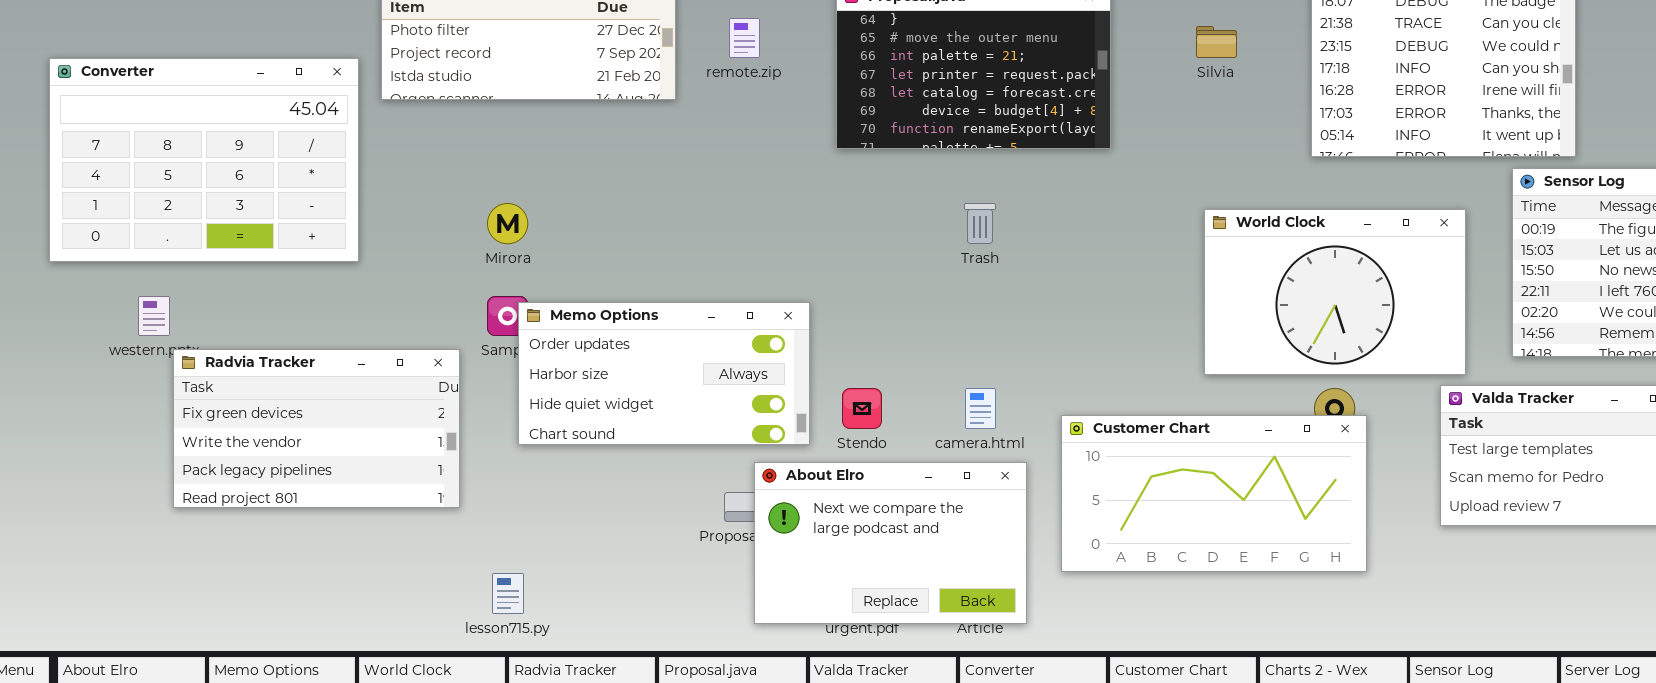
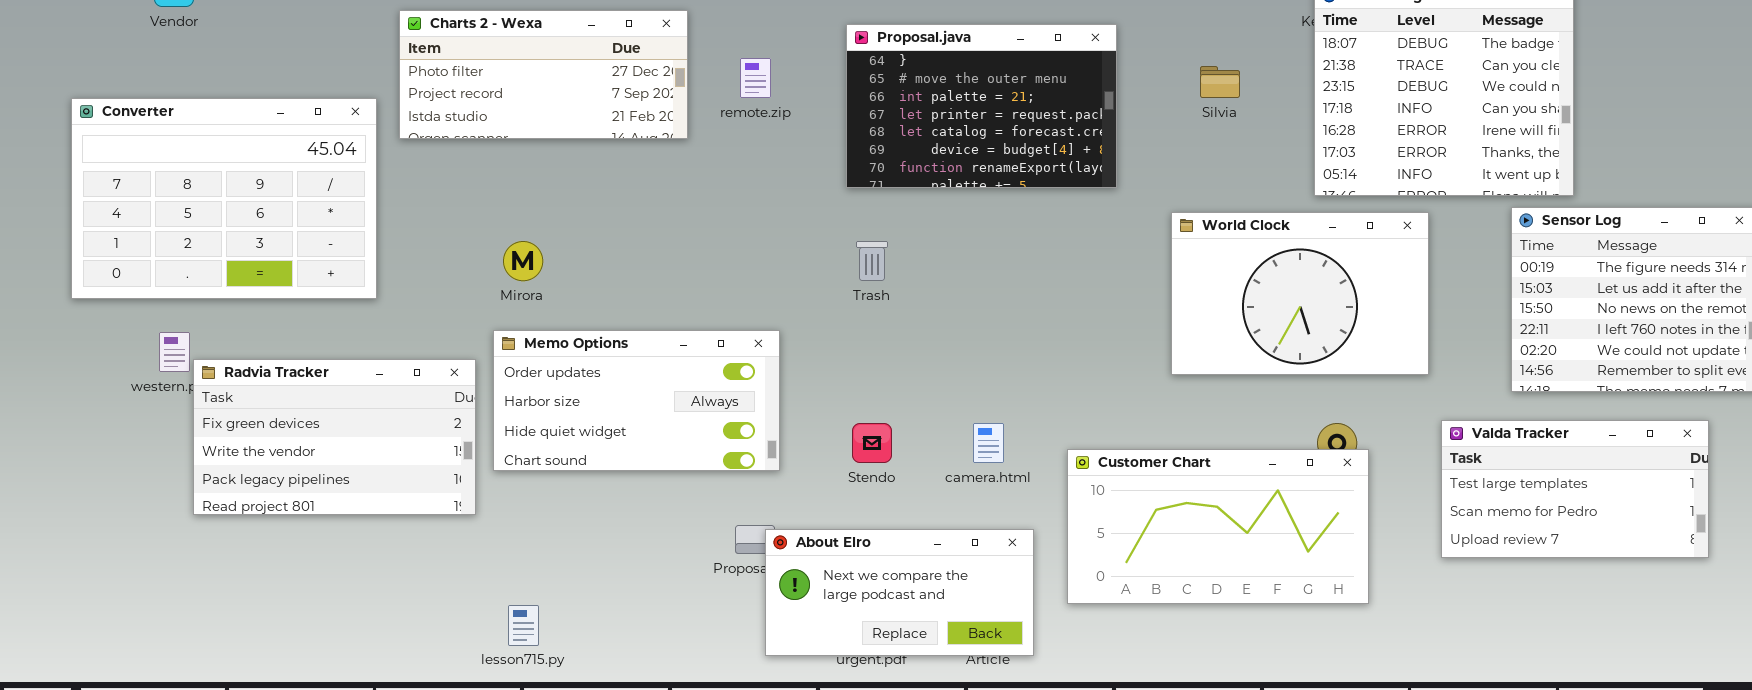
Trash: [964,203,996,244] -> [856,241,888,281], moved
World Clock: [1204,209,1466,375] -> [1171,212,1429,375], moved
Memo Options: [518,302,810,445] -> [493,330,780,471], moved
Radvia Tracker: [173,349,460,508] -> [193,359,476,515], moved
About Elro: [754,462,1027,624] -> [765,529,1034,656], resized

